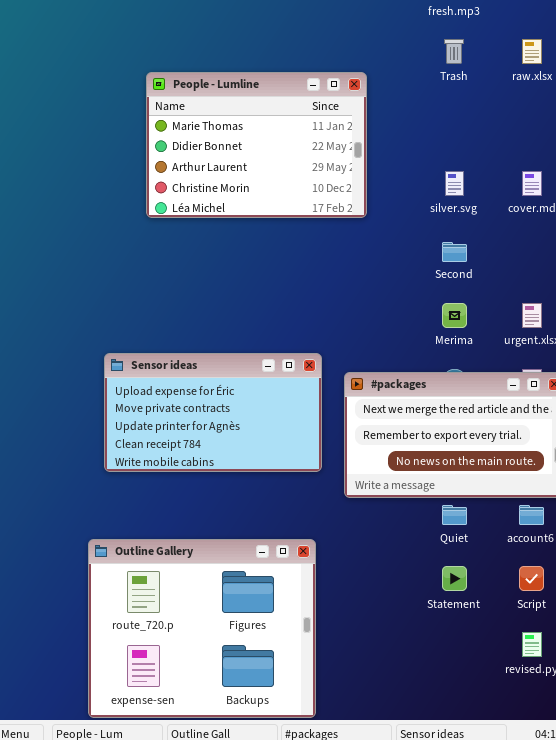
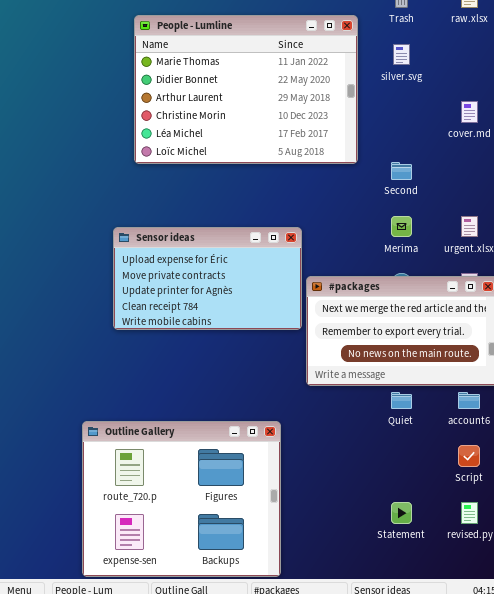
People - Lumline: [146,72,367,218] -> [134,15,358,164], resized
silver.svg: [445,171,464,196] -> [393,44,410,65], moved
Sensor ideas: [104,353,322,472] -> [113,227,302,330], moved
Statement: [442,566,467,591] -> [391,502,412,524], moved

